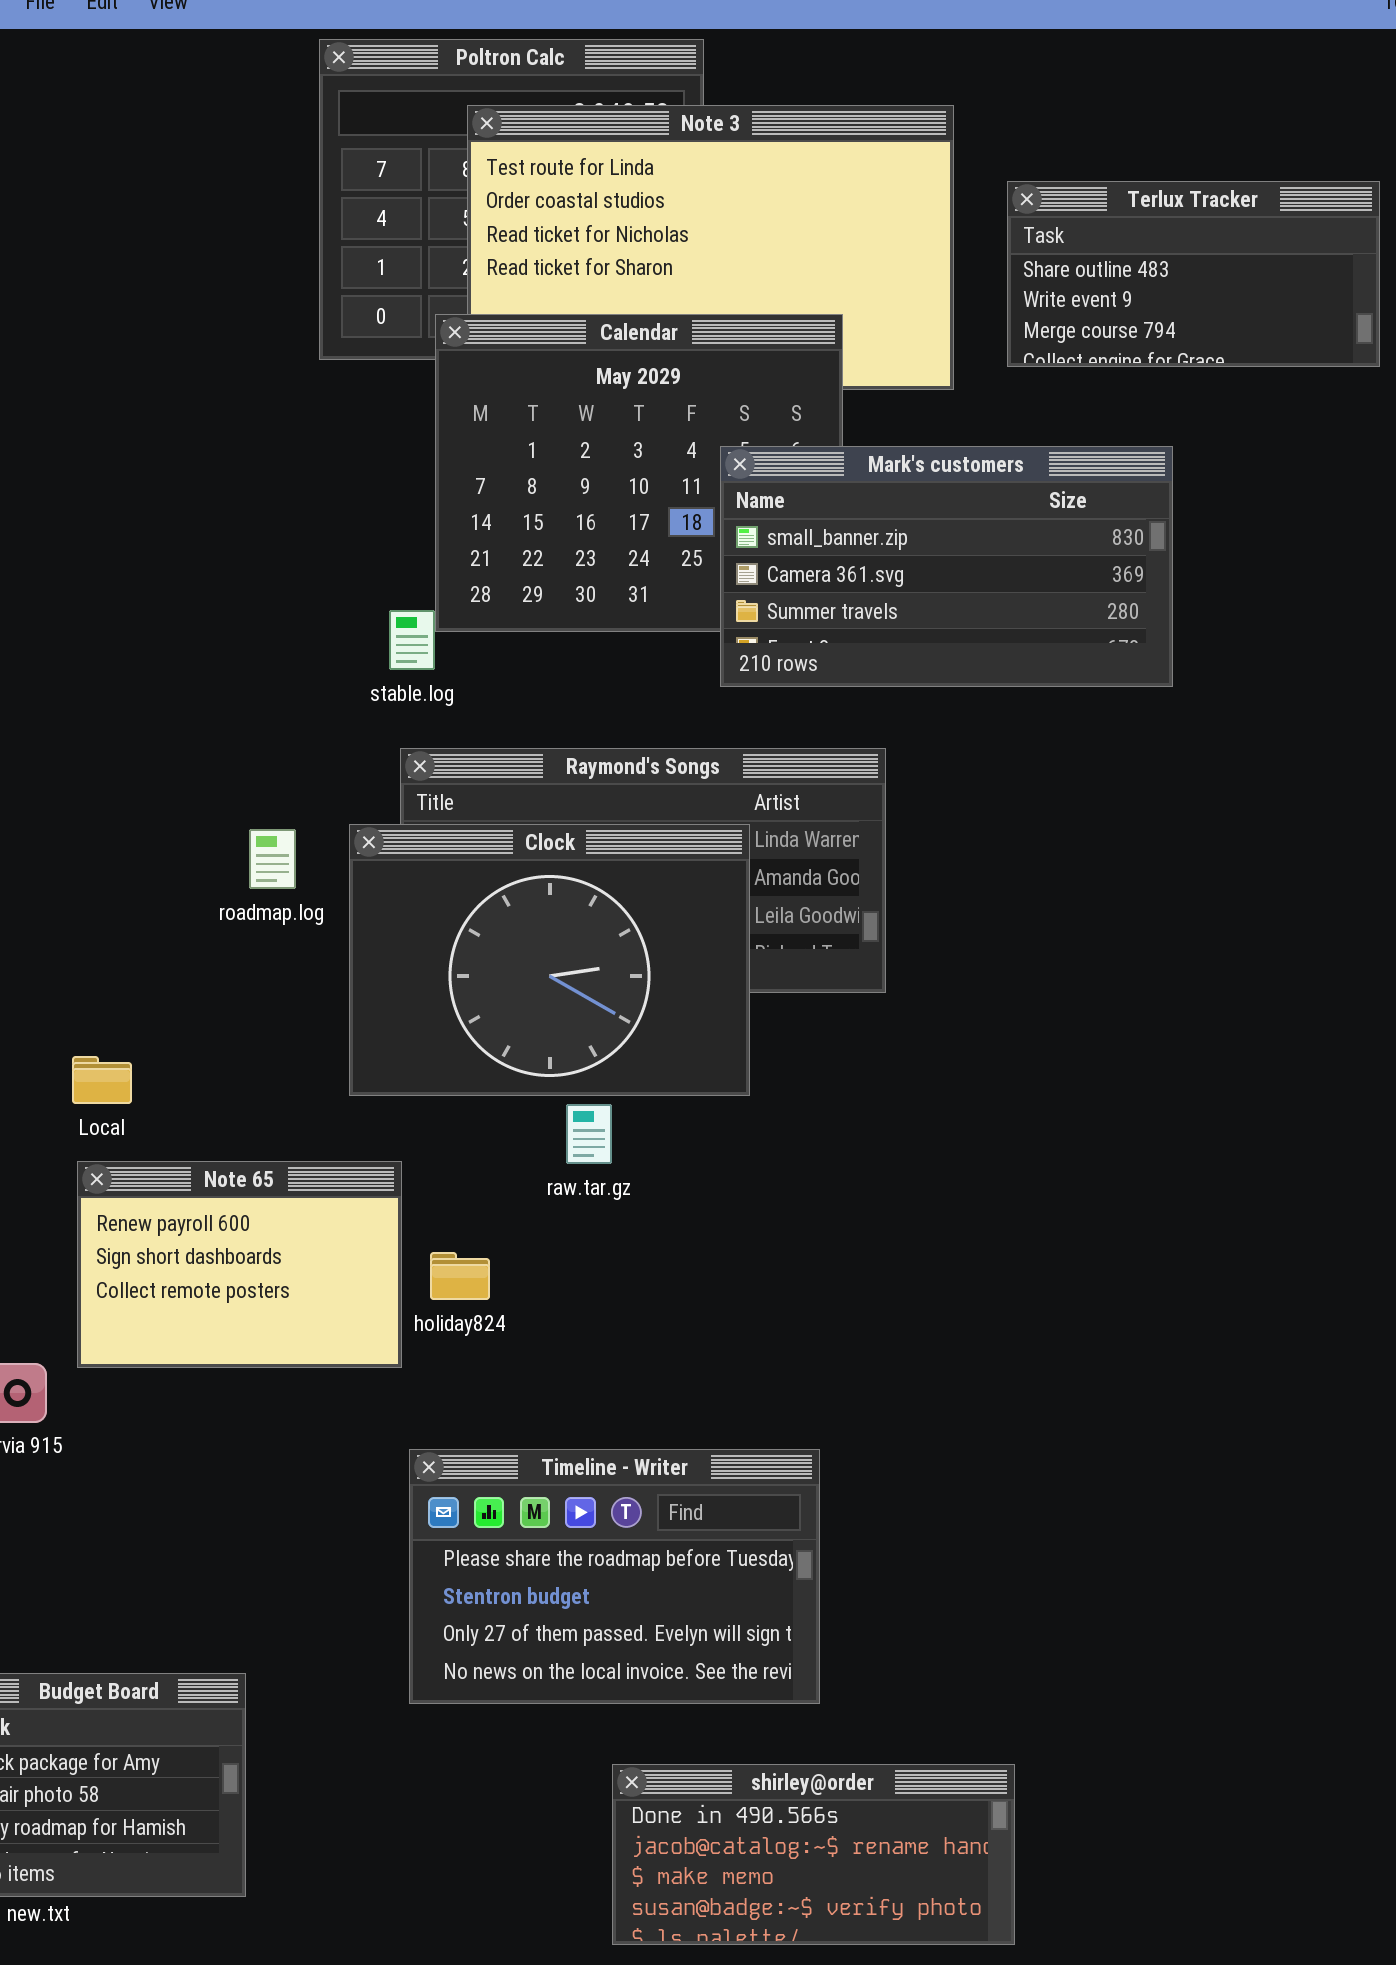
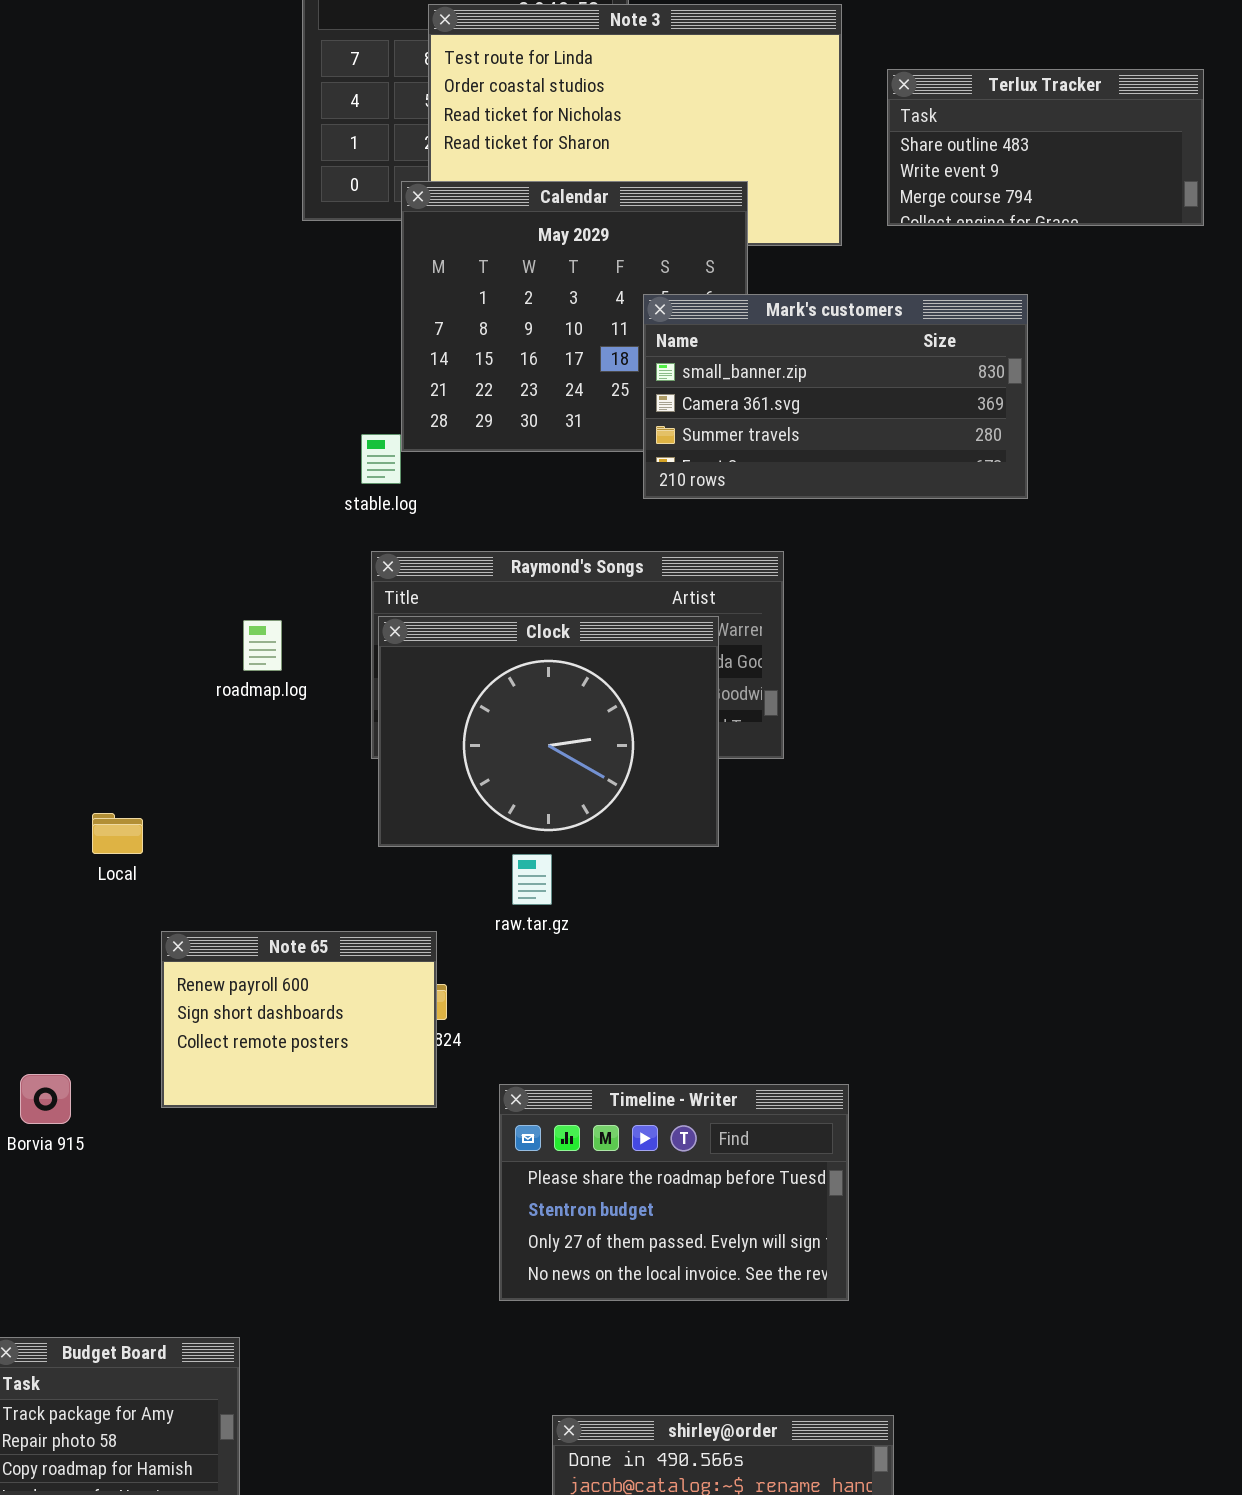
Clock: [349,824,750,1096] -> [378,616,719,847], moved
Note 65: [77,1161,402,1368] -> [161,931,437,1108], moved
Timeline - Writer: [409,1449,820,1704] -> [499,1084,849,1301], moved

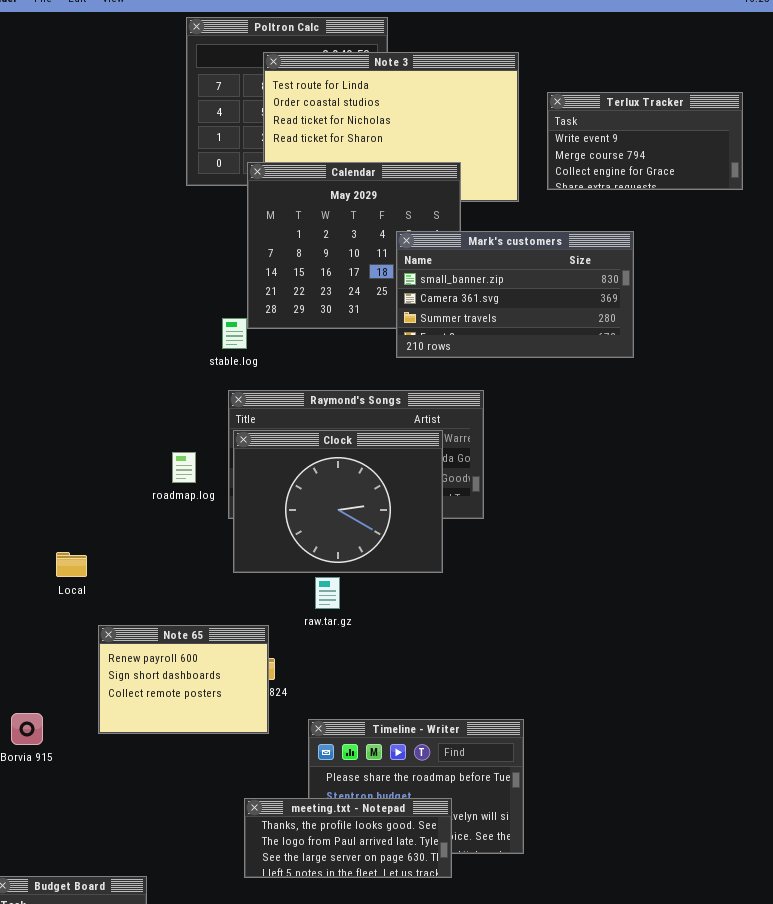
Terlux Tracker: [887,69,1204,226] -> [547,92,743,190], scrolled down 1 row
roadmap.log: [243,620,282,671] -> [172,452,196,483], moved
meeting.txt - Notepad: none -> [244,798,452,878], opened

